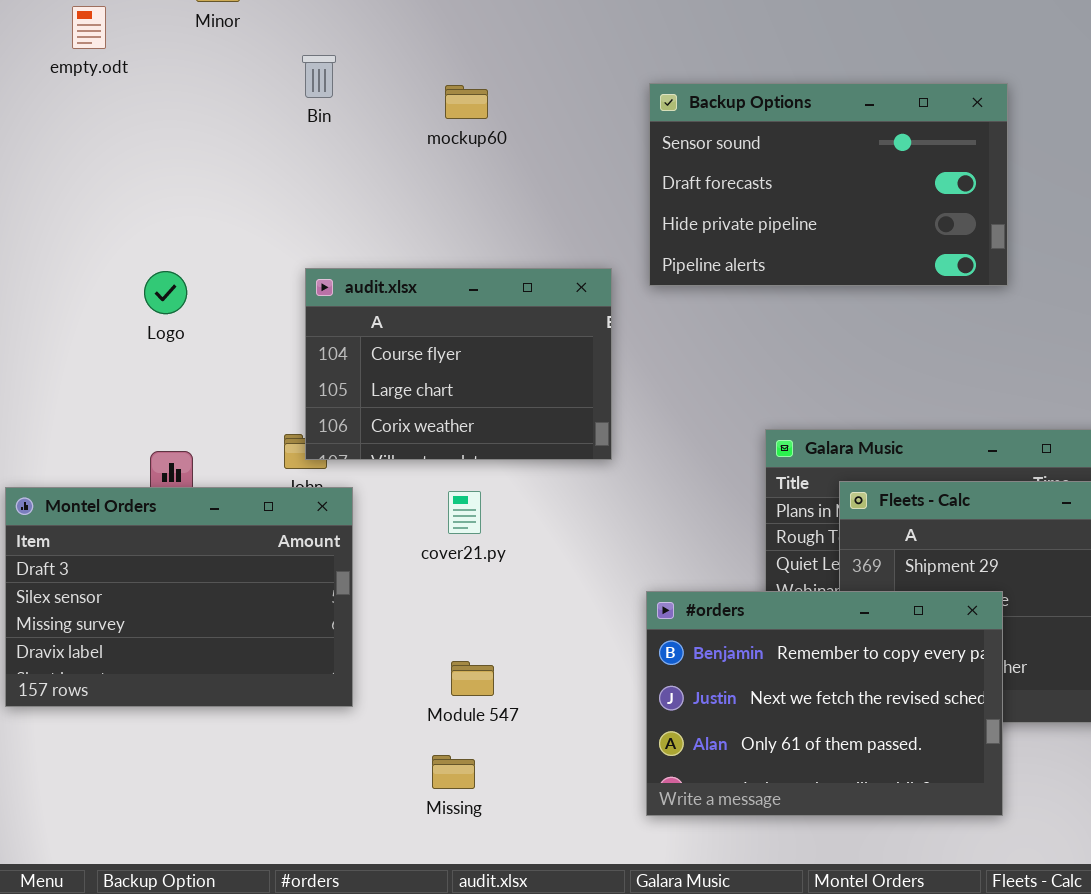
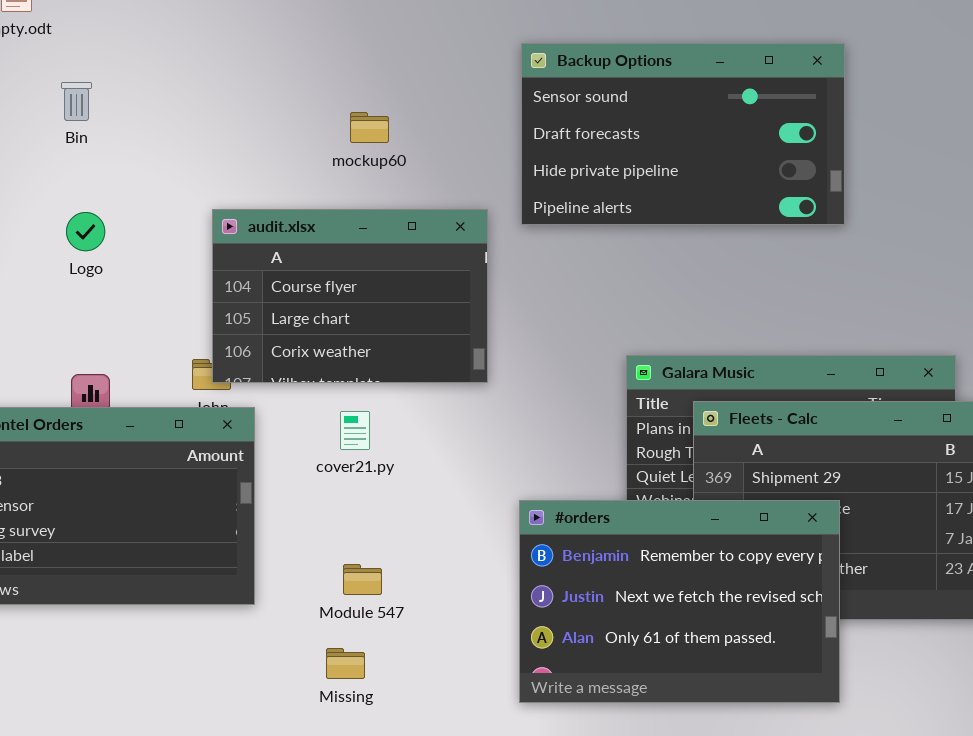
Bin: [302,55,336,98] -> [61,82,92,121], moved
mockup60: [445,85,488,119] -> [350,112,389,143], moved

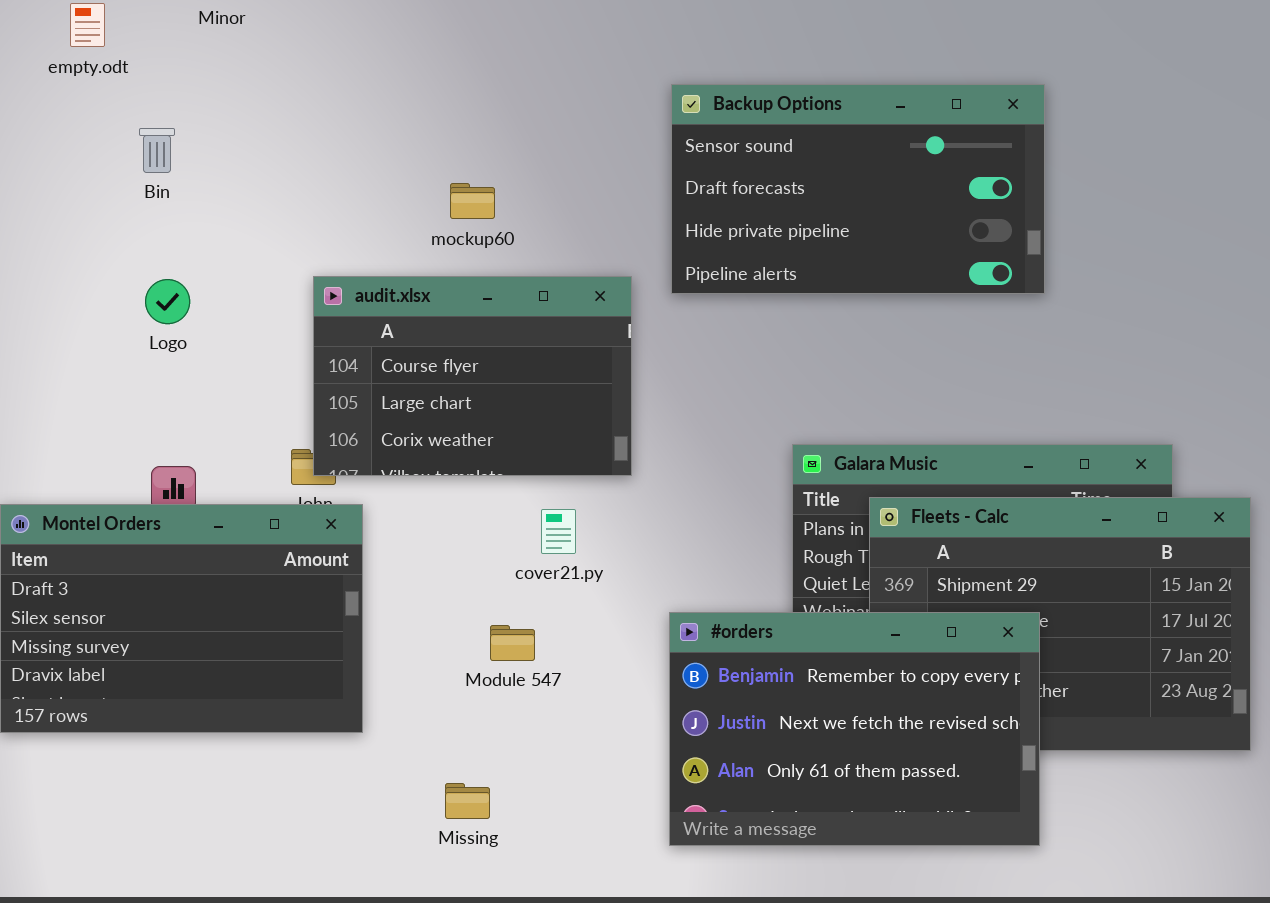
mockup60: [350,112,389,143] -> [450,183,495,219], moved
cover21.py: [340,411,370,450] -> [541,509,576,554], moved
Module 547: [343,564,382,595] -> [490,625,535,661], moved

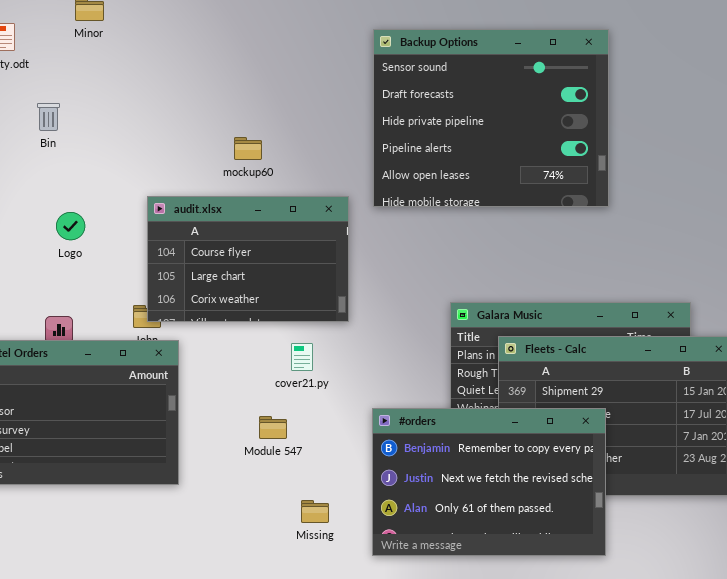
Backup Options: [671,84,1045,294] -> [373,29,609,207], resized
Logo: [145,279,190,324] -> [56,212,85,240], moved
Missing: [445,783,490,819] -> [301,500,329,523], moved

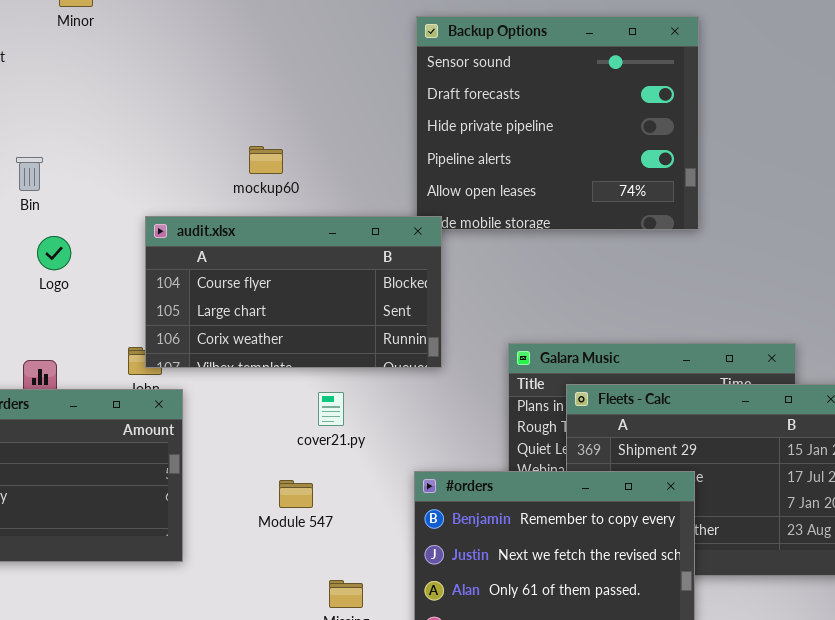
Bin: [37,103,60,131] -> [16,157,43,191], moved
audit.xlsx: [147,196,349,322] -> [145,216,442,368], resized

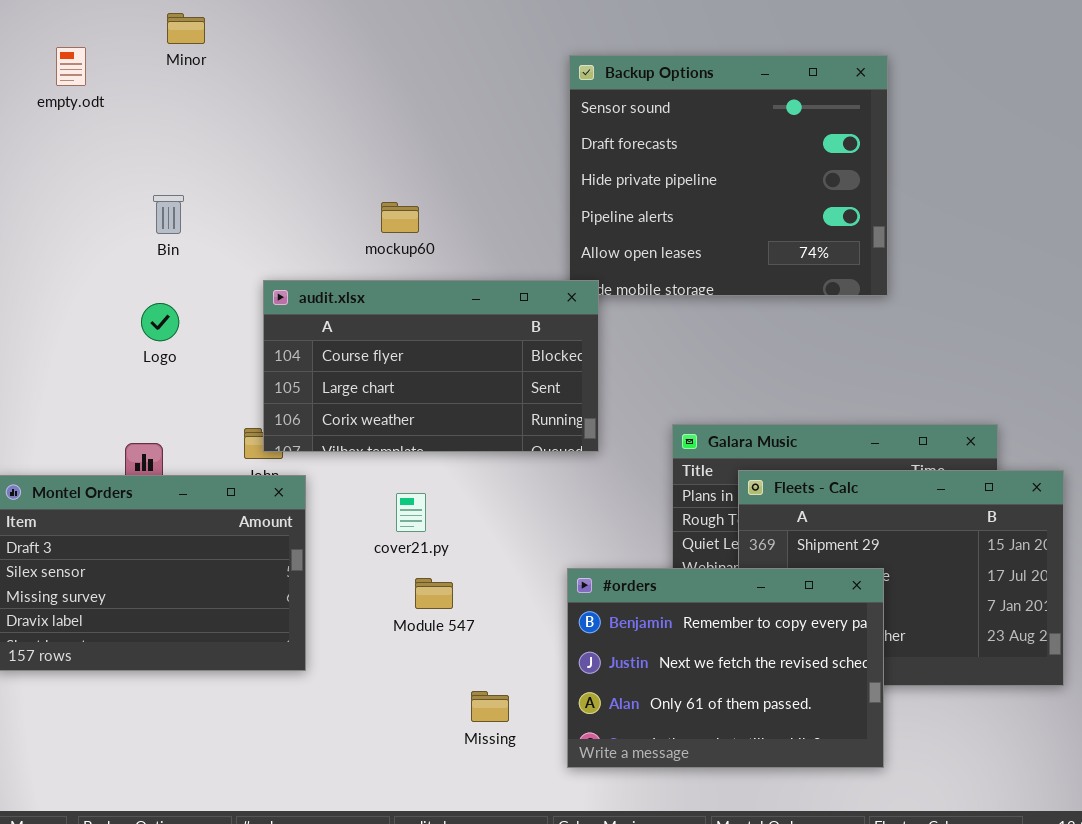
Bin: [16,157,43,191] -> [153,195,184,234], moved
cover21.py: [318,392,344,426] -> [396,493,426,532], moved

